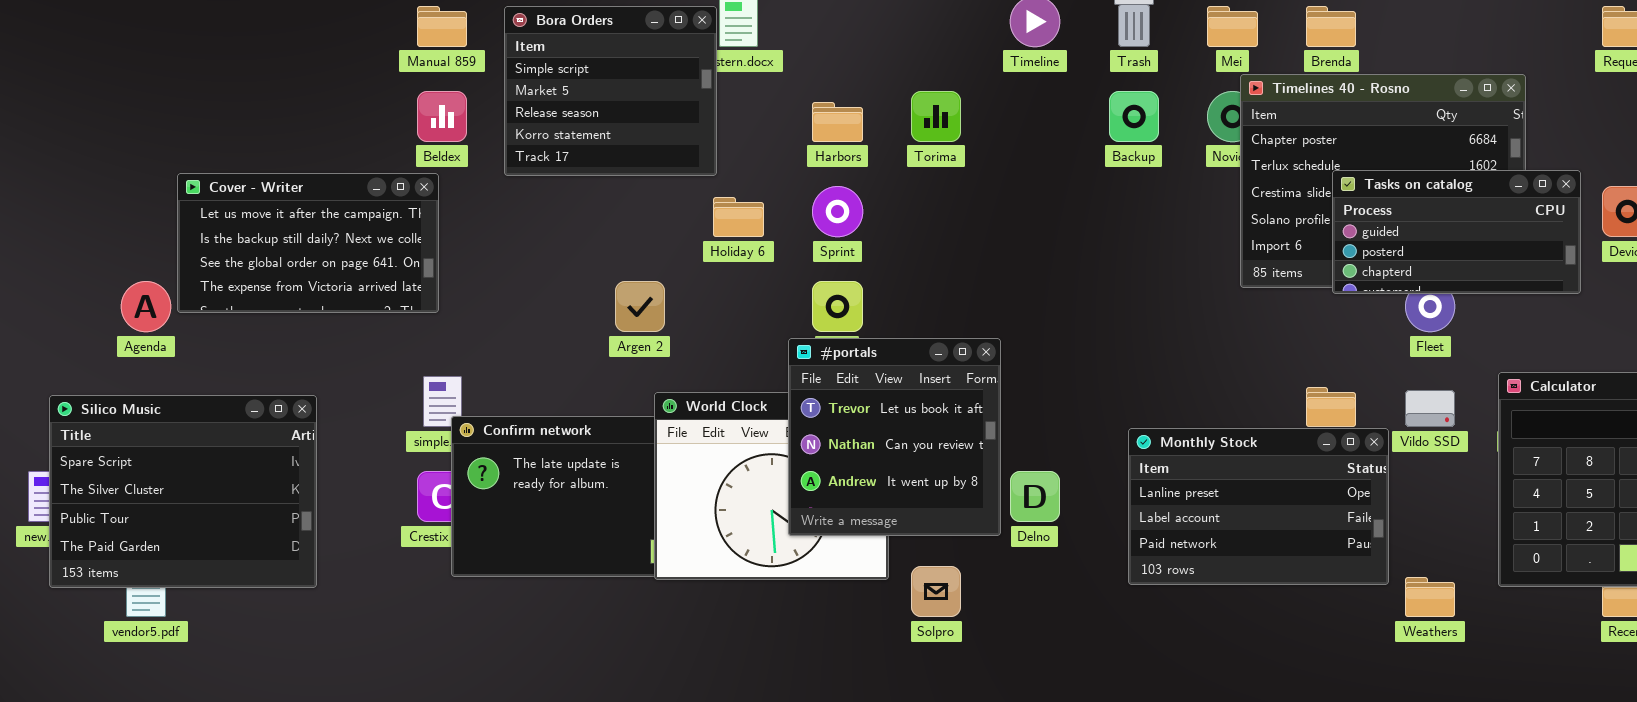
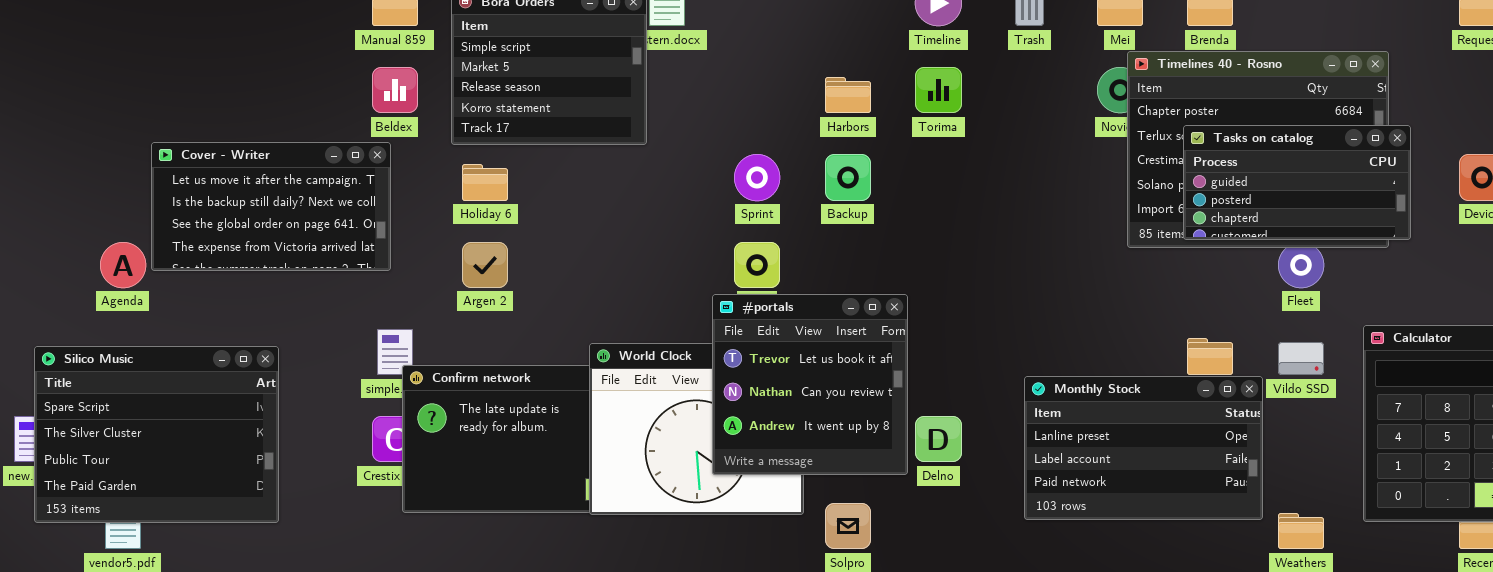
Torima: [911,91,961,142] -> [915,67,962,113], moved
Backup: [1109,91,1159,142] -> [825,154,871,201], moved
Harbors: [812,102,863,142] -> [825,77,871,113], moved
Tasks on catalog: [1332,170,1581,294] -> [1183,125,1411,240], moved
Holiday 6: [713,197,764,237] -> [462,164,508,201], moved
Argen 2: [615,281,665,332] -> [462,242,508,288], moved

